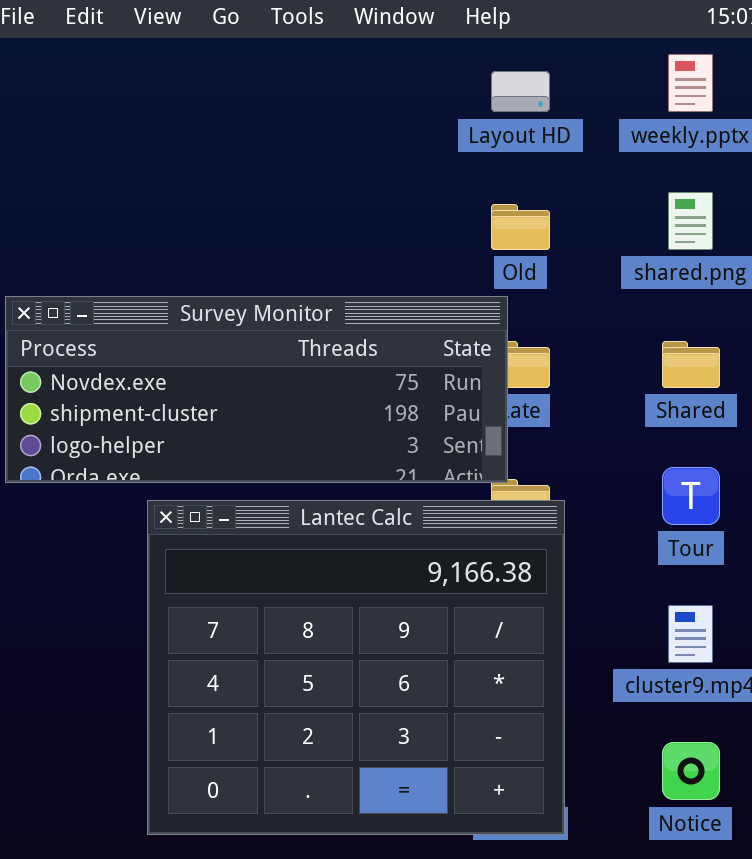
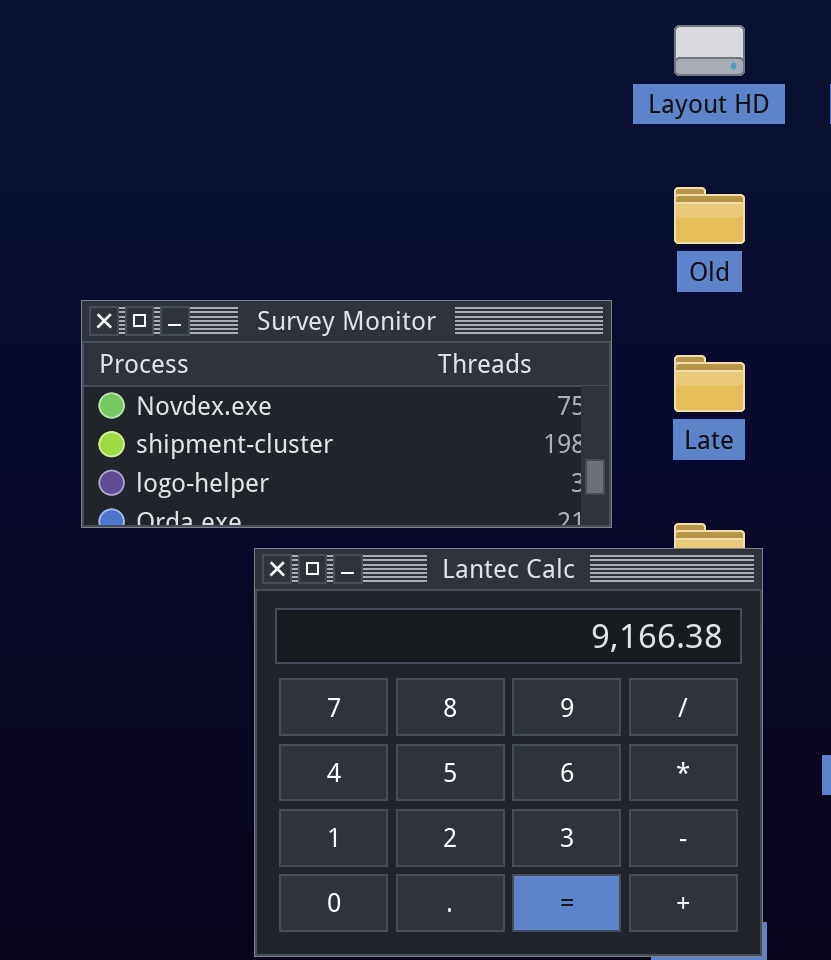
Survey Monitor: [5,296,508,483] -> [81,300,612,528], resized

